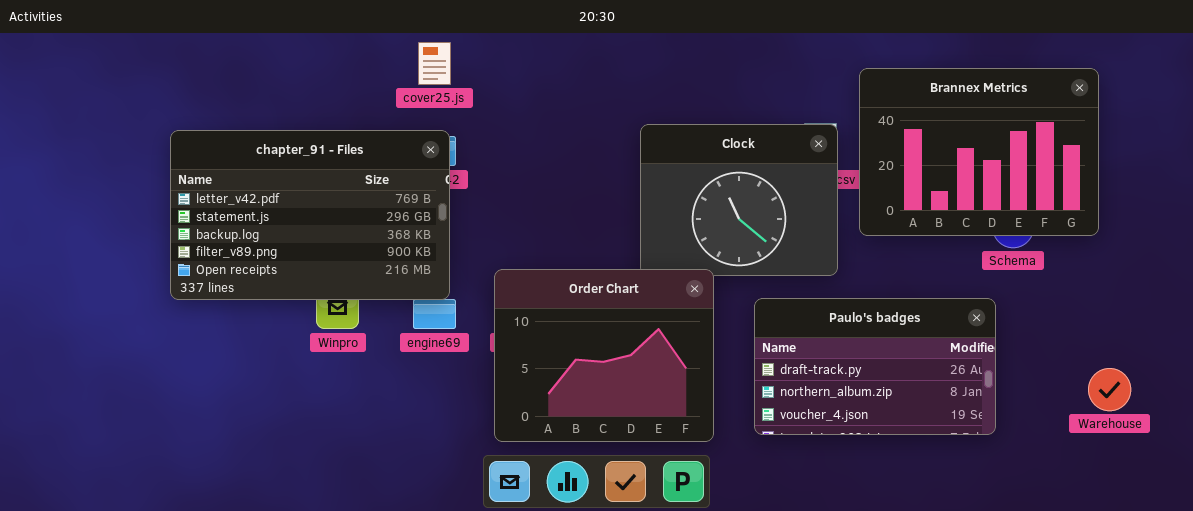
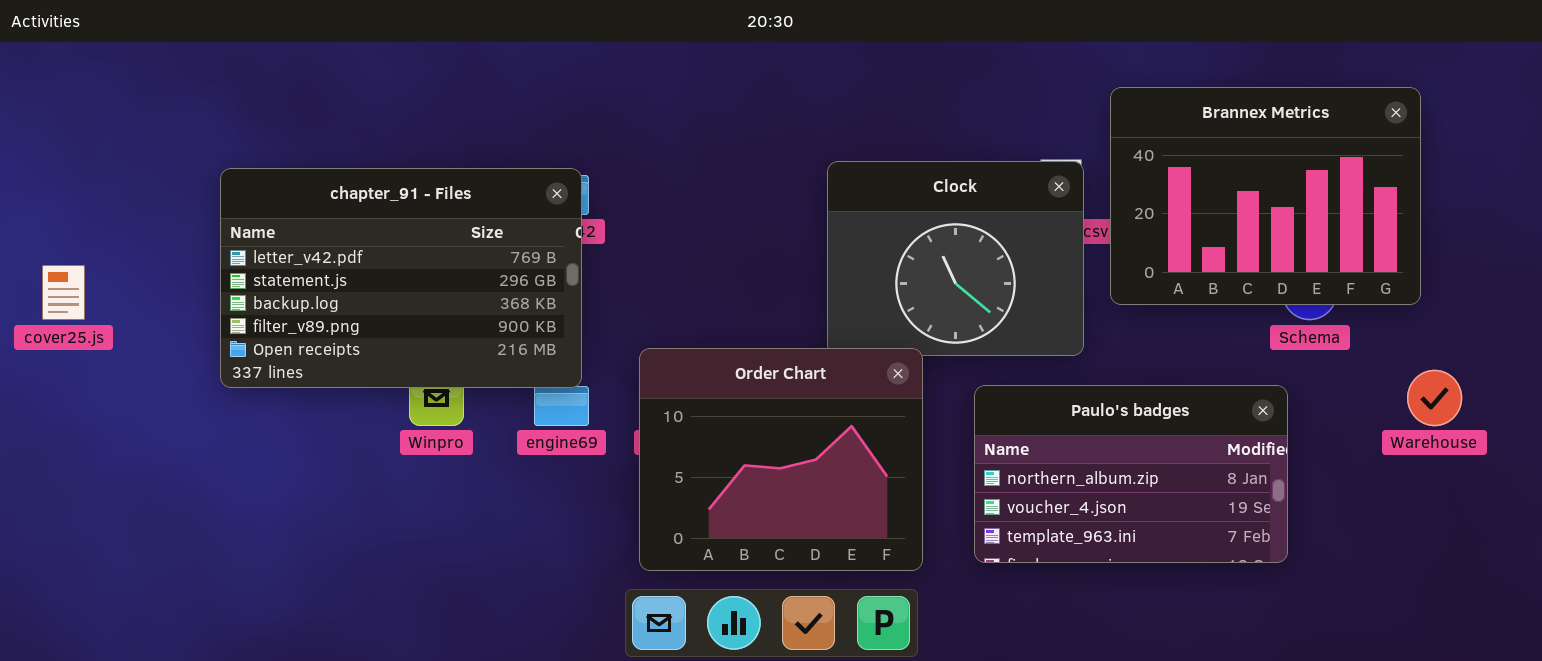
cover25.js: [418,42,451,85] -> [42,265,85,320], moved
Paulo's badges: [754,298,996,435] -> [974,385,1288,563], scrolled down 1 row
Warehouse: [1088,368,1131,411] -> [1407,370,1462,426], moved

